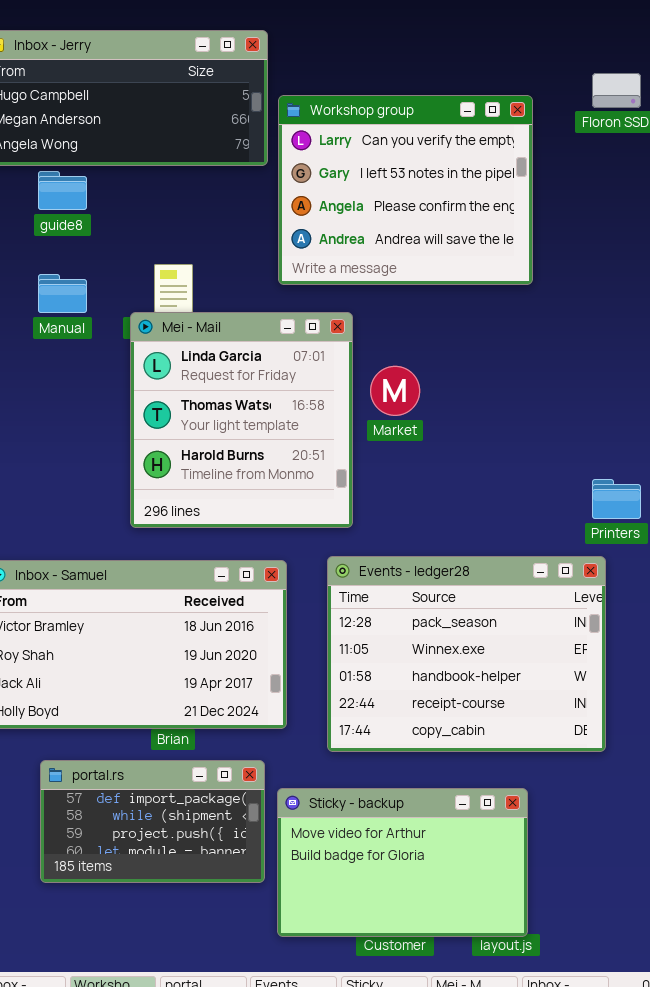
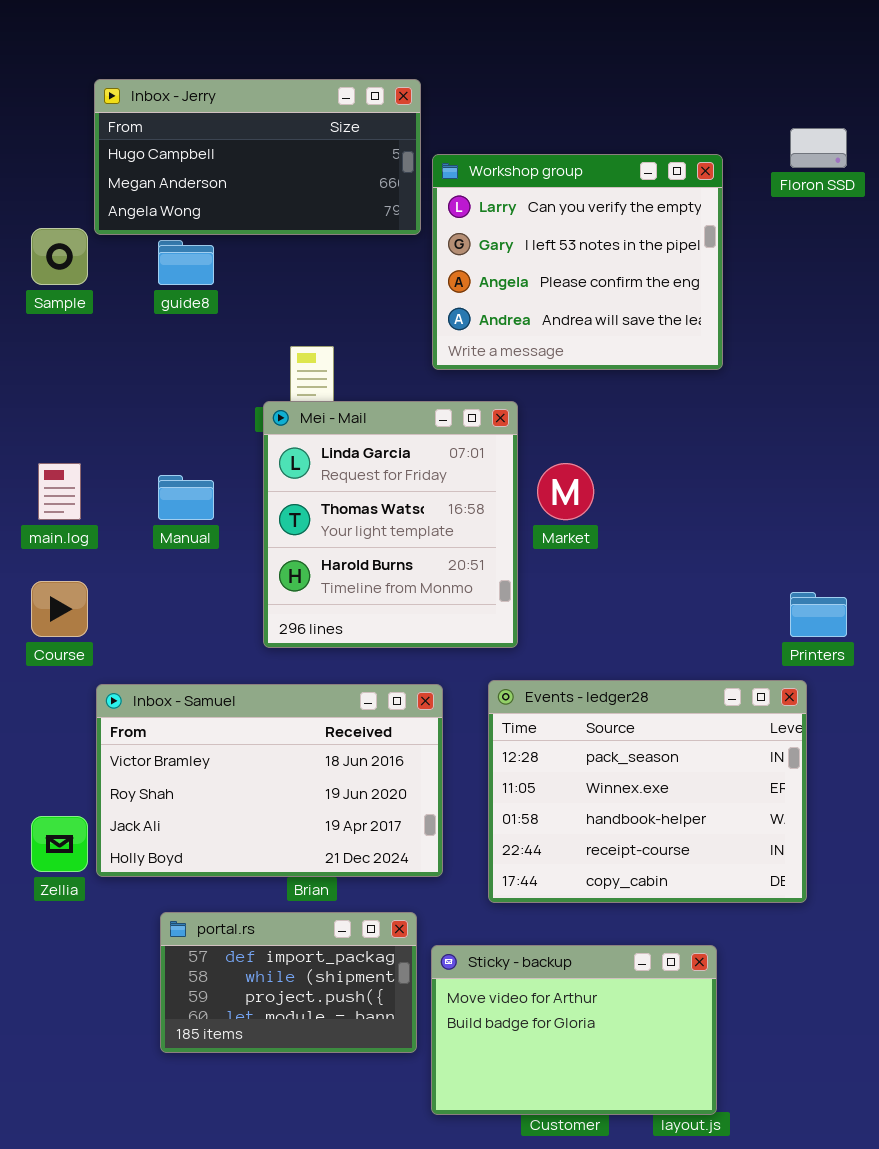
Manual: [38,274,87,313] -> [158,475,214,520], moved

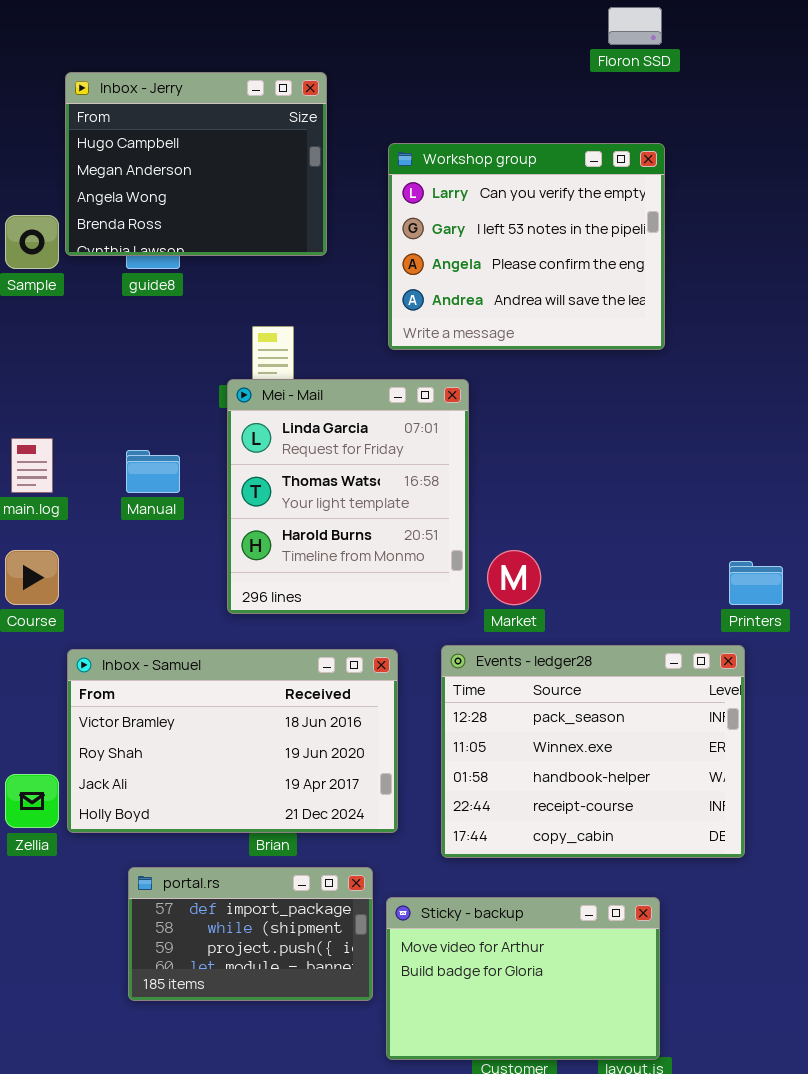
Inbox - Jerry: [94,79,421,235] -> [65,72,327,256], resized
Floron SSD: [790,128,847,168] -> [608,7,662,45], moved
Market: [537,463,594,520] -> [487,550,541,605], moved

